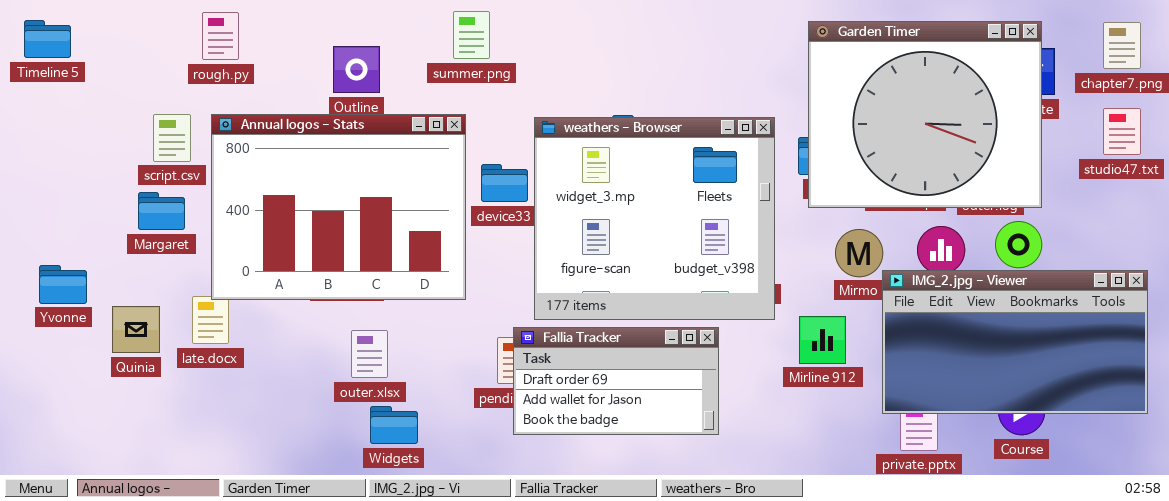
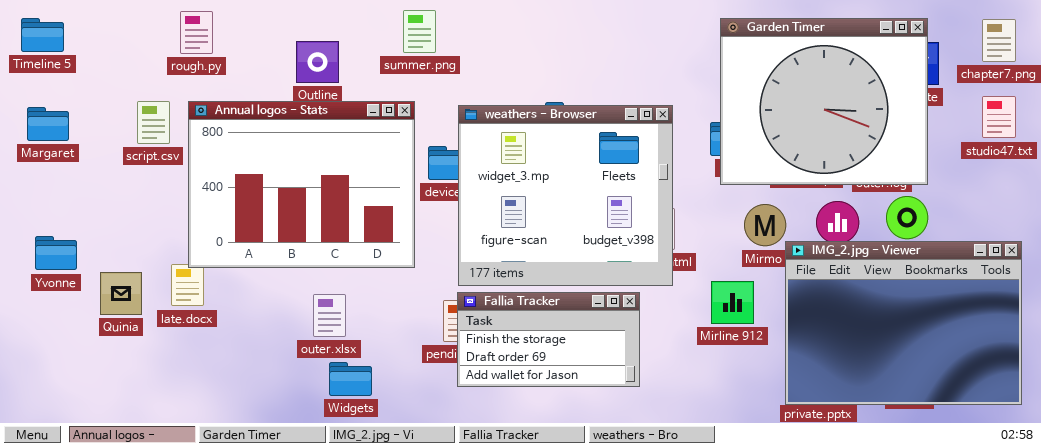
weathers - Browser: [534,117,775,320] -> [458,105,673,286], moved
Margaret: [138,192,185,230] -> [27,107,69,141], moved
IMG_2.jpg - Viewer: [882,270,1148,414] -> [785,241,1022,405], resized
Fallia Tracker: [513,327,719,435] -> [457,292,640,387], scrolled up 1 row

